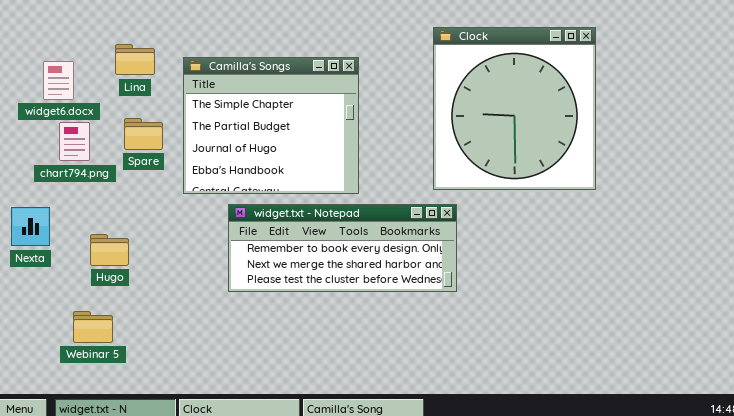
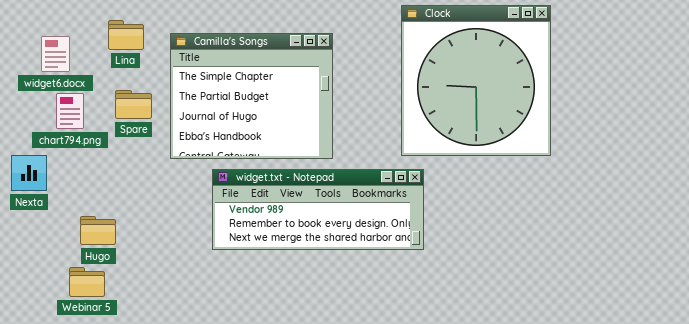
widget.txt - Notepad: [228,204,457,292] -> [212,169,424,250], scrolled up 1 row
Nexta: [11,207,50,246] -> [11,155,47,191], moved
Hugo: [90,234,129,266] -> [80,216,116,245], moved

